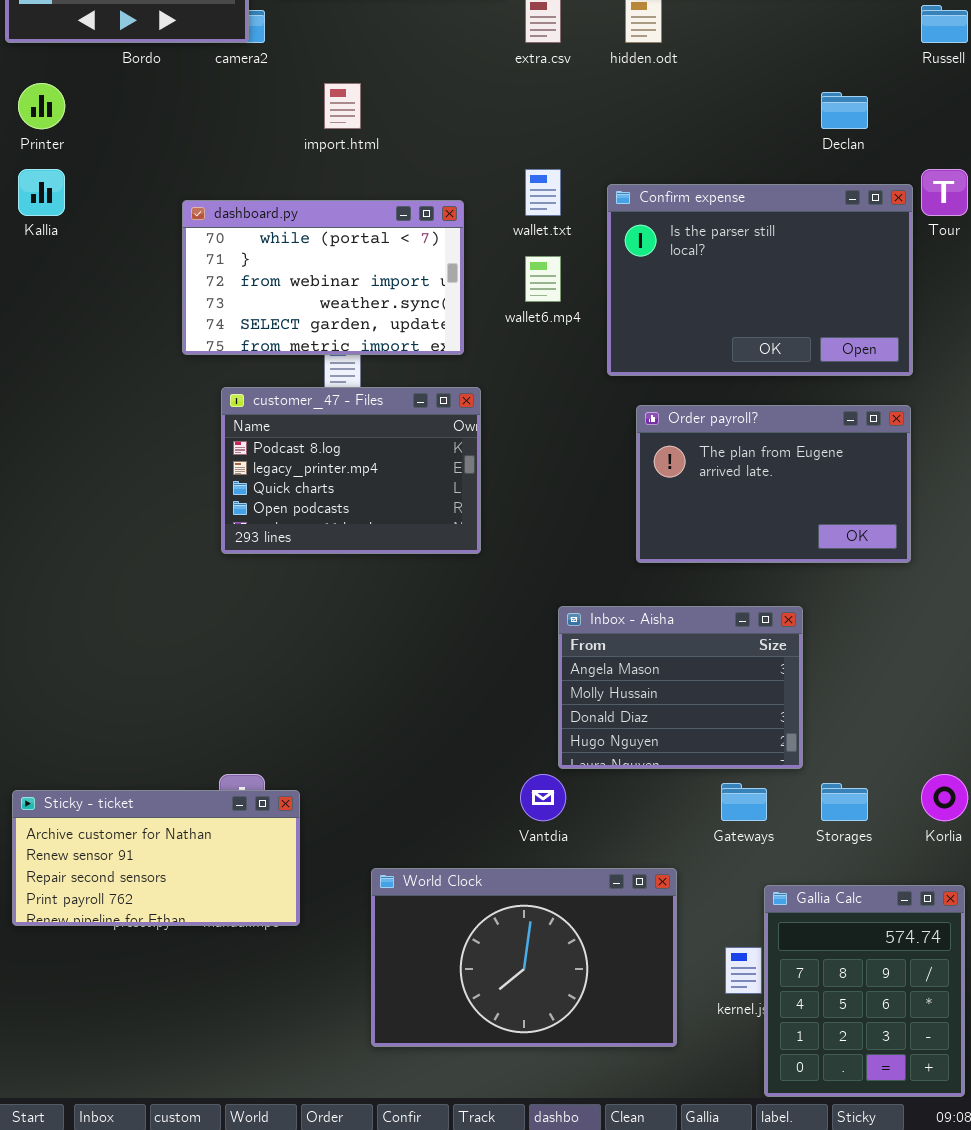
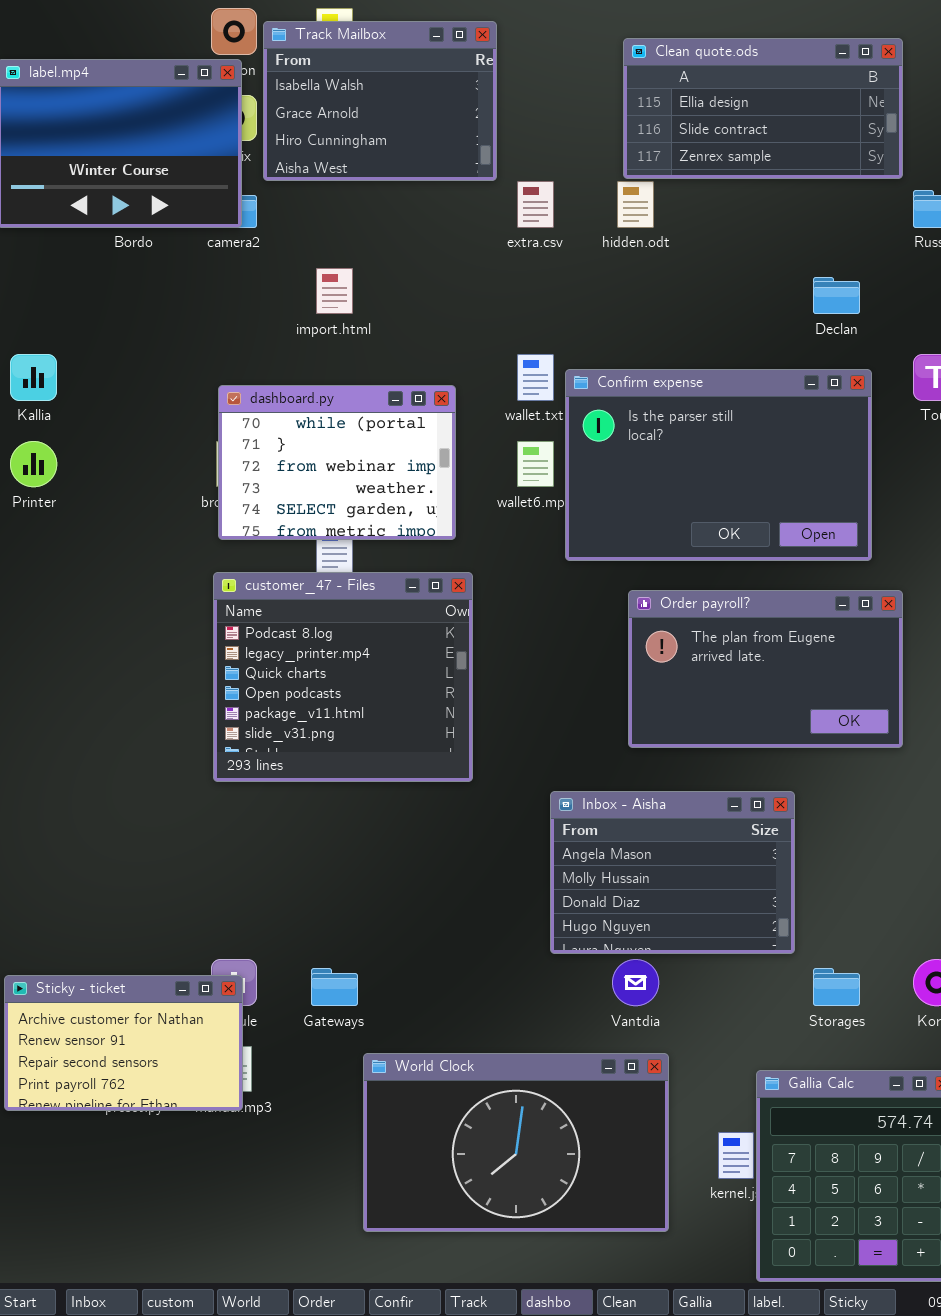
Printer: [18,83,65,129] -> [10,441,57,487], moved
Confirm expense: [607,184,913,376] -> [565,369,872,561], moved
dashboard.py: [182,200,464,355] -> [218,385,456,540], resized
customer_47 - Files: [221,387,481,554] -> [213,572,473,782], resized
Vantdia: [520,774,566,821] -> [612,959,659,1006], moved
Gateways: [721,783,767,821] -> [311,968,358,1006], moved
Sticky - ticket: [12,790,300,926] -> [4,975,243,1111], resized

